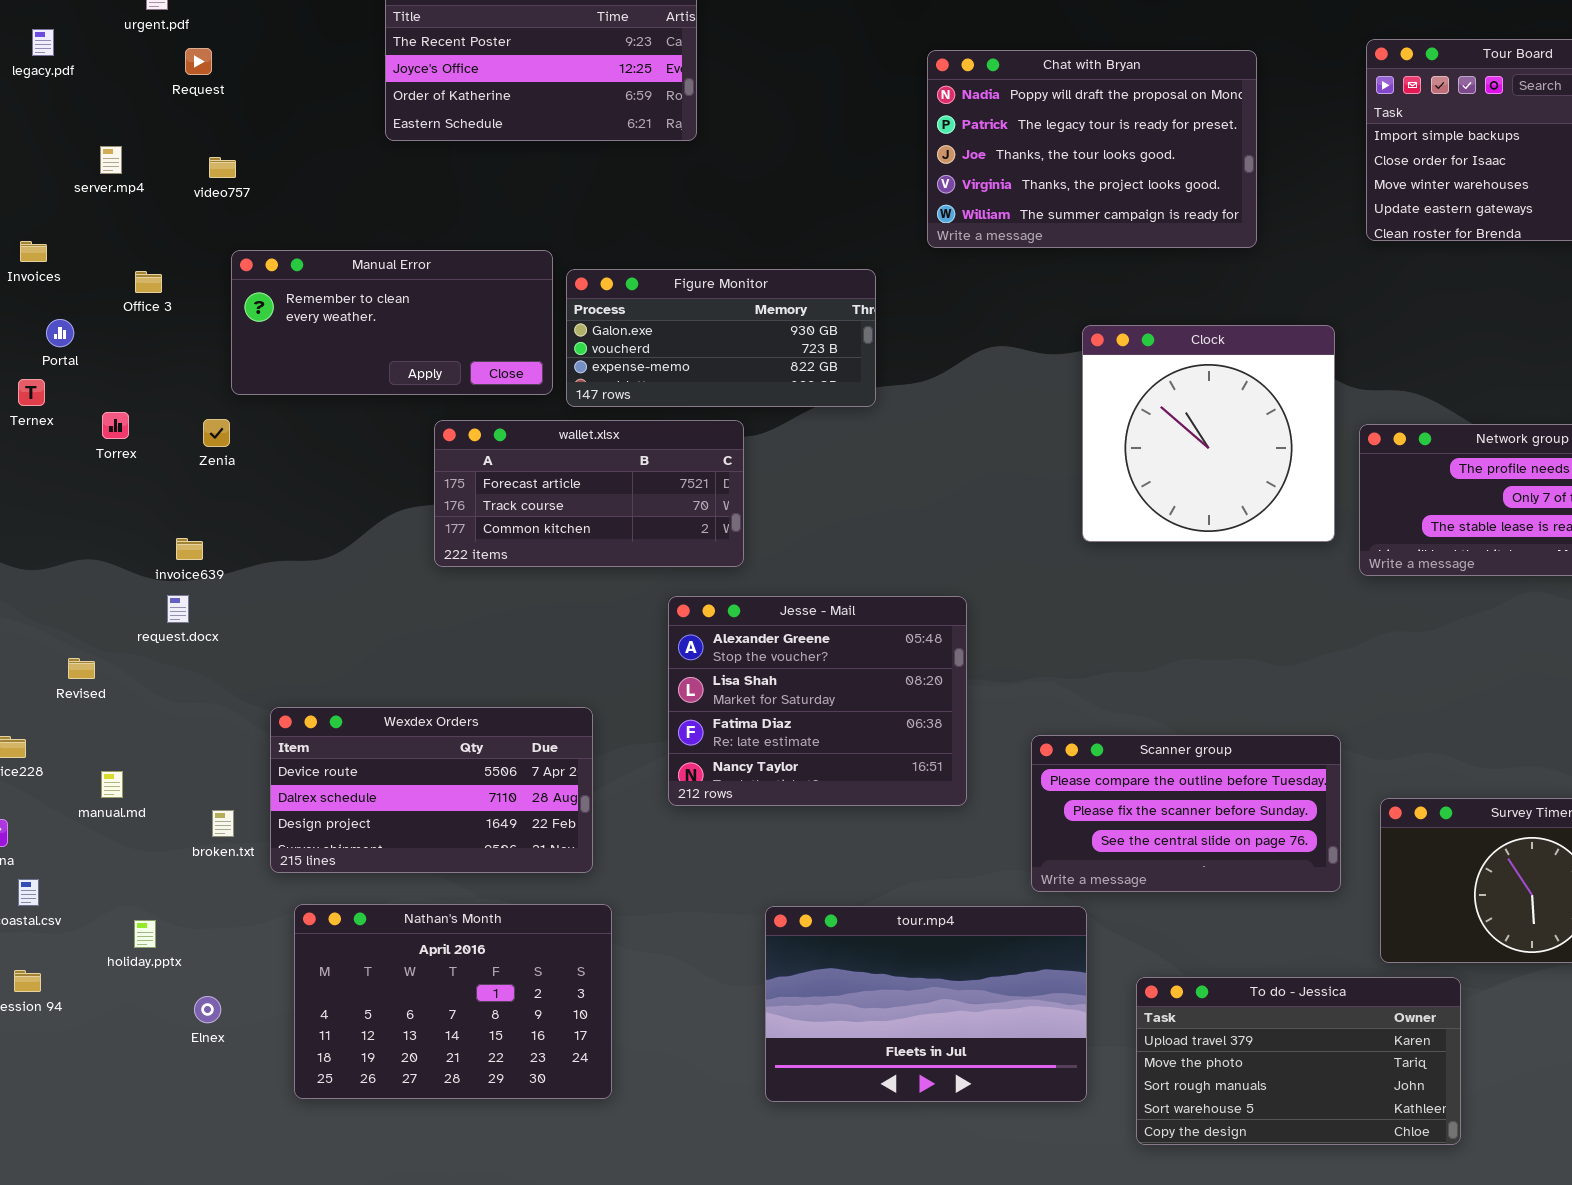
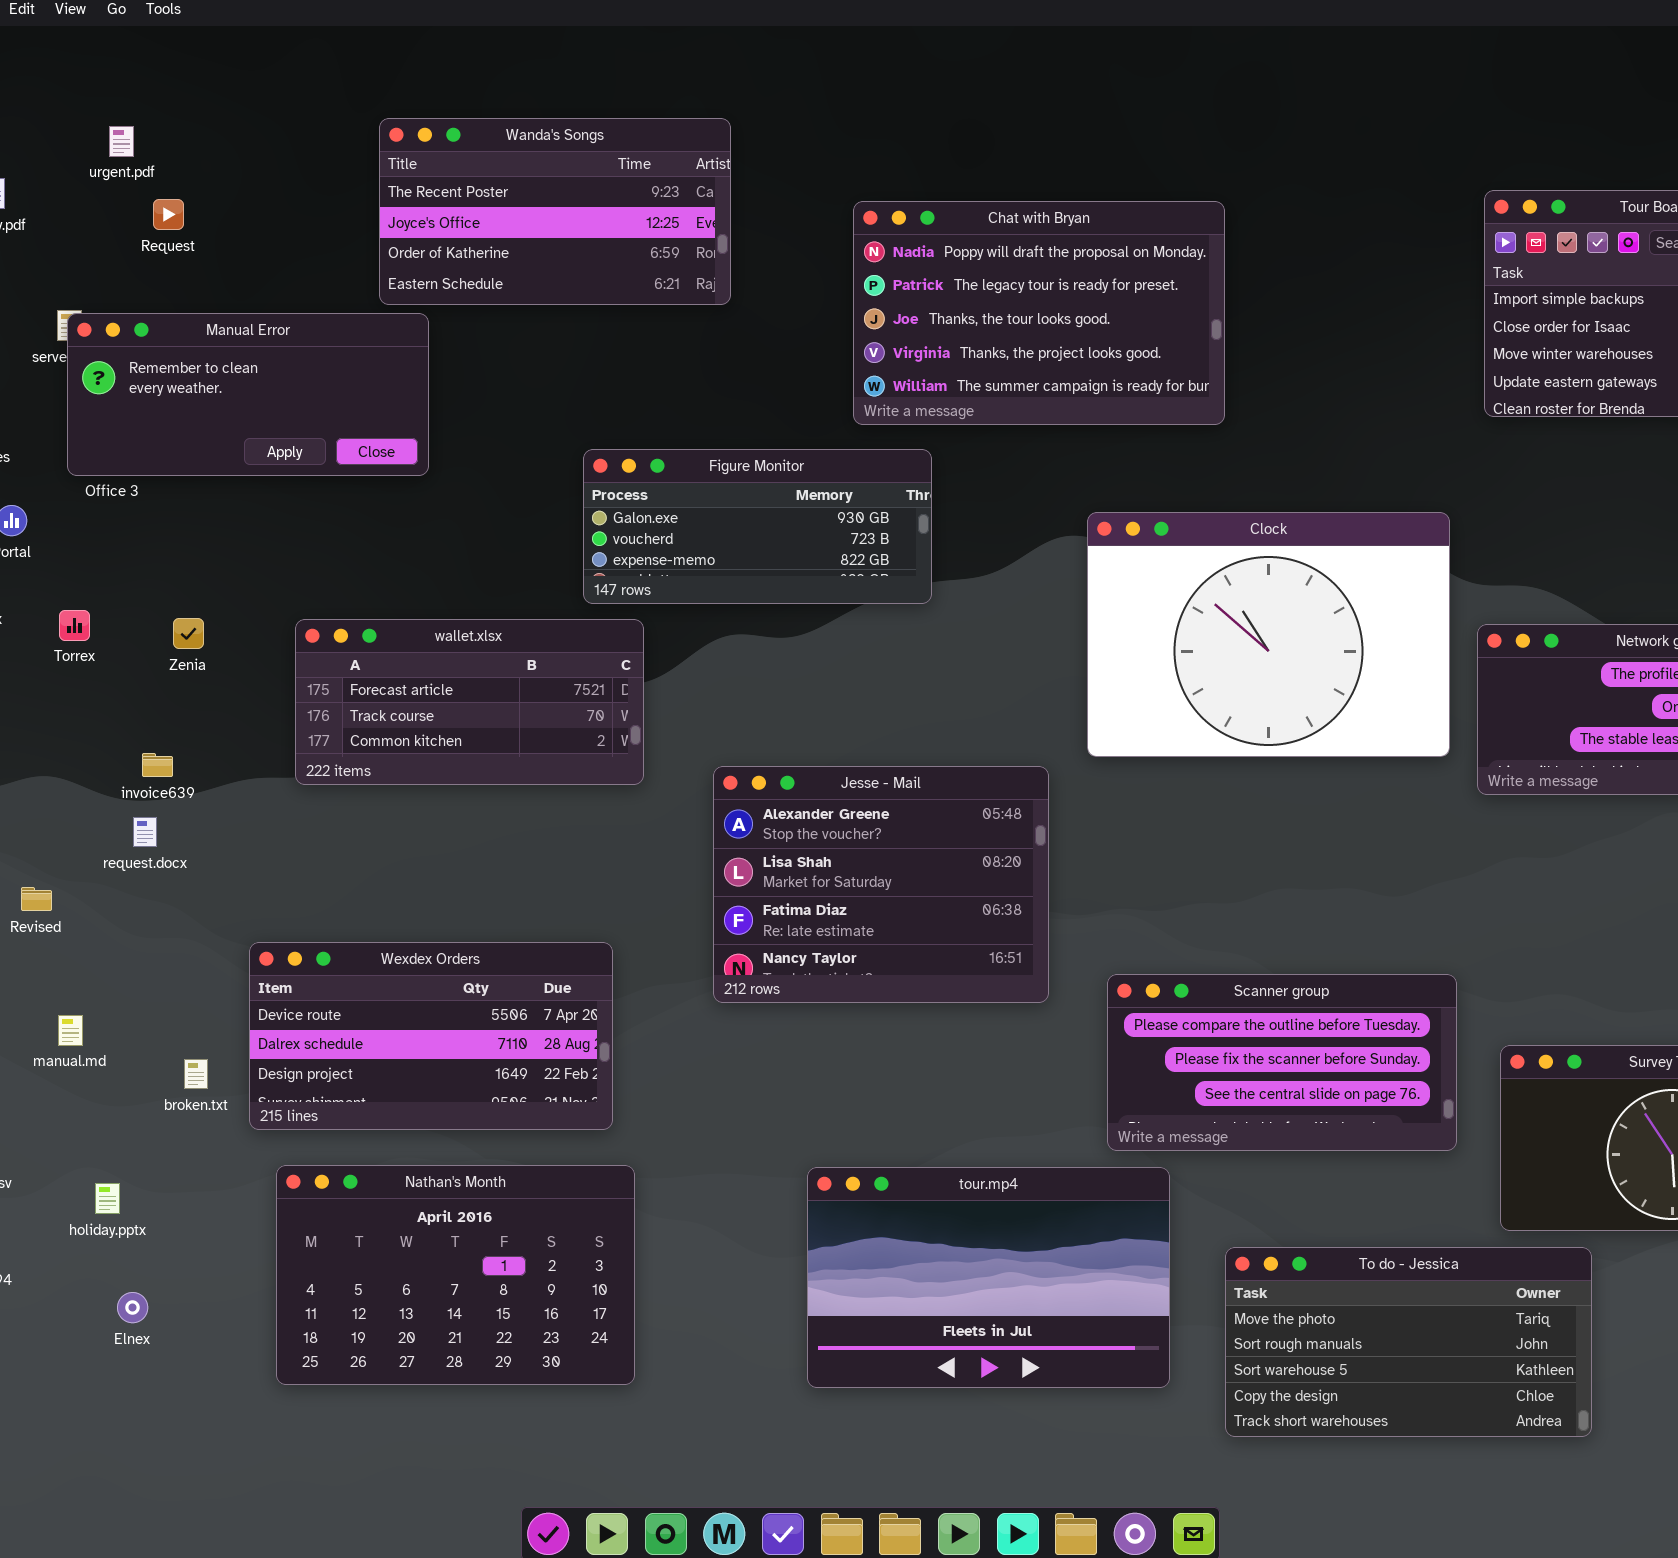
Chat with Bryan: [927,50,1257,248] -> [853,201,1225,425], moved
Manual Error: [231,250,553,395] -> [67,313,429,476], moved
Clock: [1082,325,1335,542] -> [1087,512,1450,757], resized
wallet.xlsx: [434,420,744,567] -> [295,619,644,785], moved
Jesse - Mail: [668,596,967,806] -> [713,766,1049,1003], moved
To do - Jessica: [1136,977,1461,1145] -> [1225,1247,1592,1437], scrolled down 1 row
Elnex: [194,996,221,1023] -> [117,1292,148,1323], moved

